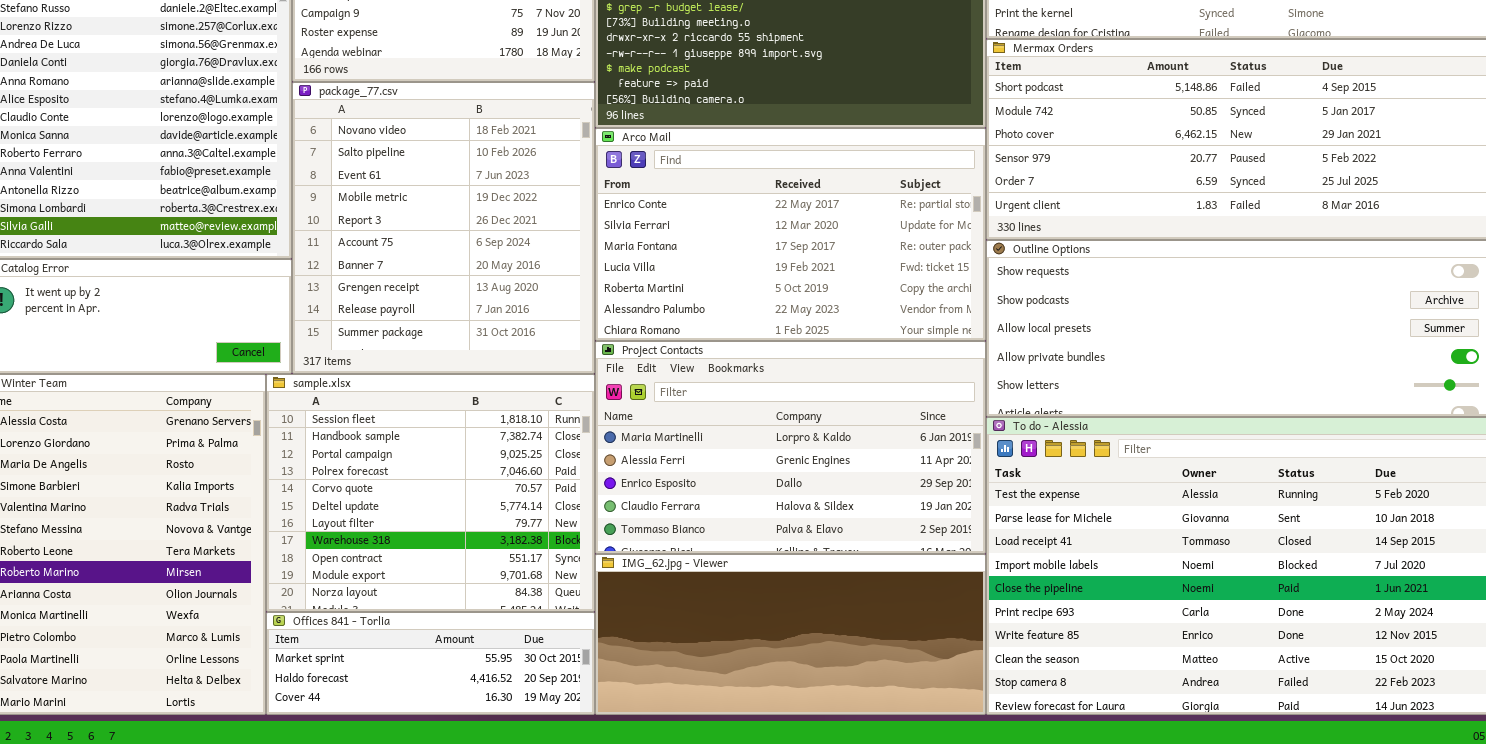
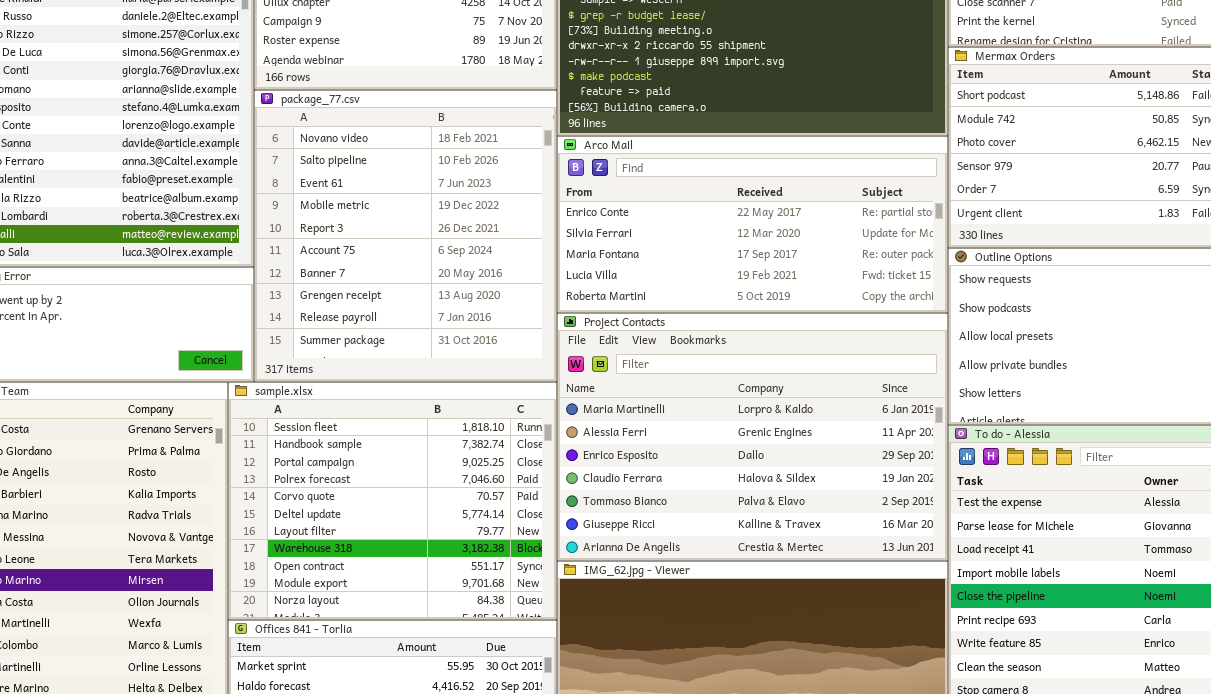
Arco Mail: [595,128,986,341] -> [557,136,948,313], resized
Project Contacts: [595,341,986,554] -> [557,313,948,561], resized

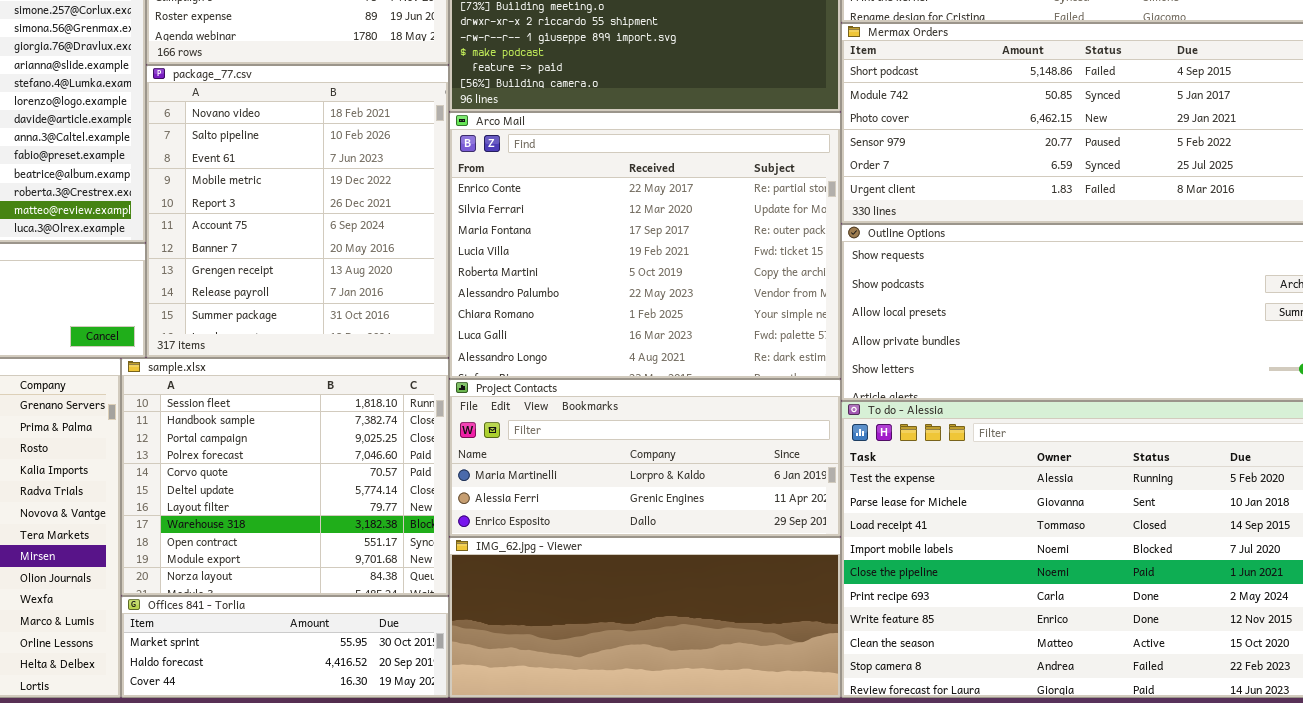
Arco Mail: [557,136,948,313] -> [449,112,841,379], resized
Project Contacts: [557,313,948,561] -> [449,379,841,537], resized

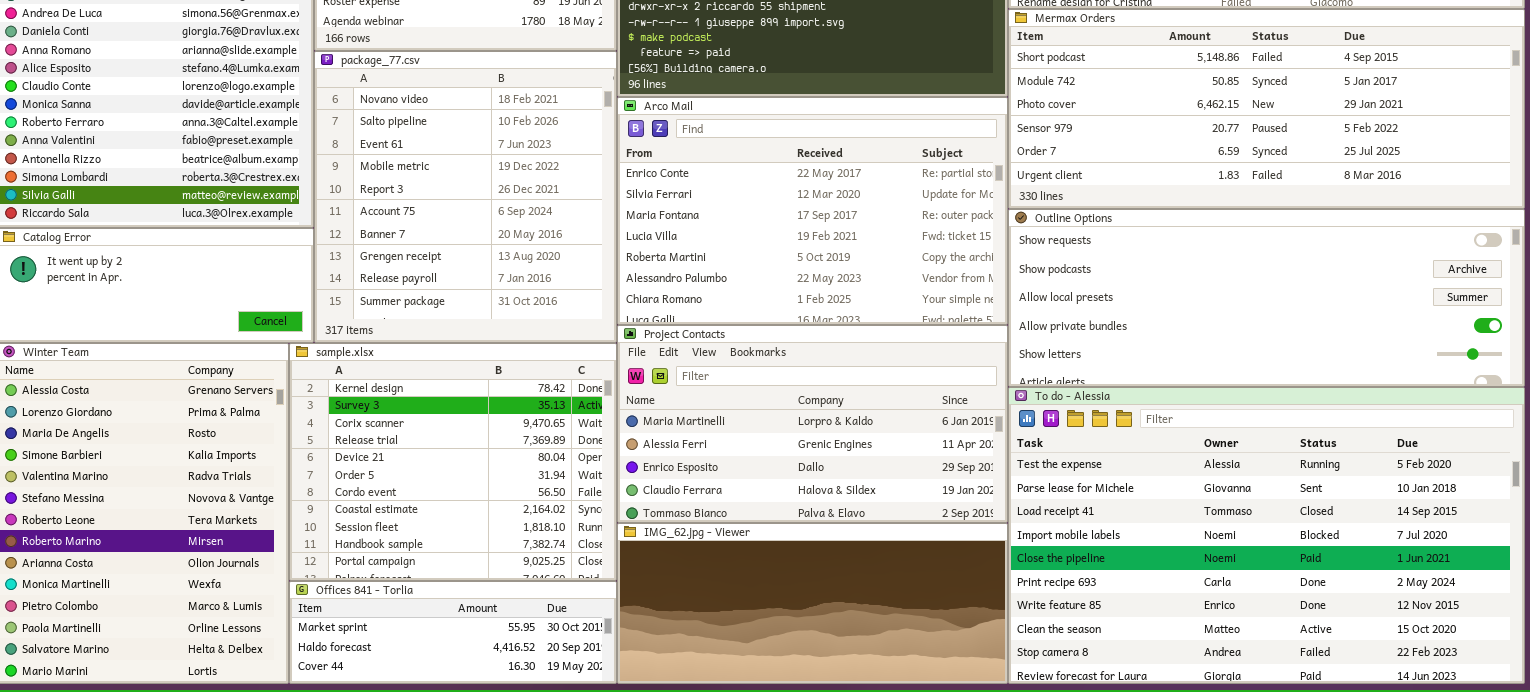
Arco Mail: [449,112,841,379] -> [617,97,1008,325], resized
sample.xlsx: [121,358,449,596] -> [289,343,617,581], scrolled up 8 rows
Project Contacts: [449,379,841,537] -> [617,325,1008,523], resized

